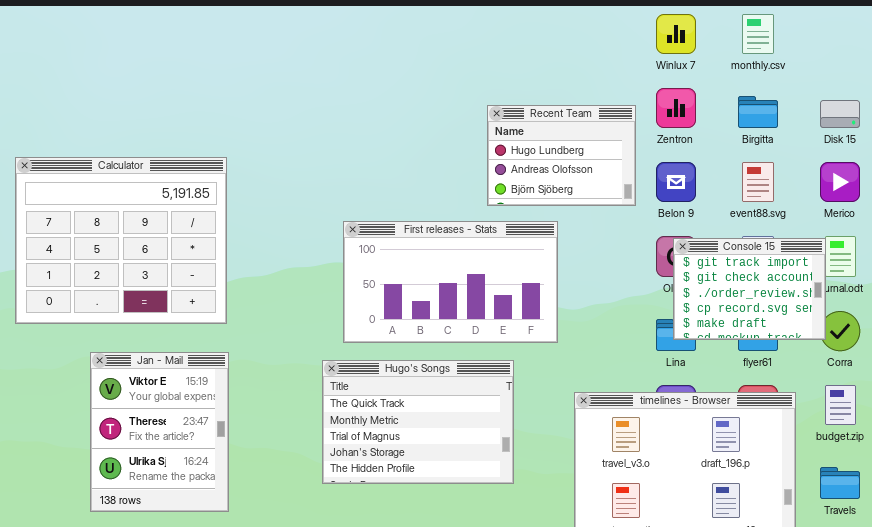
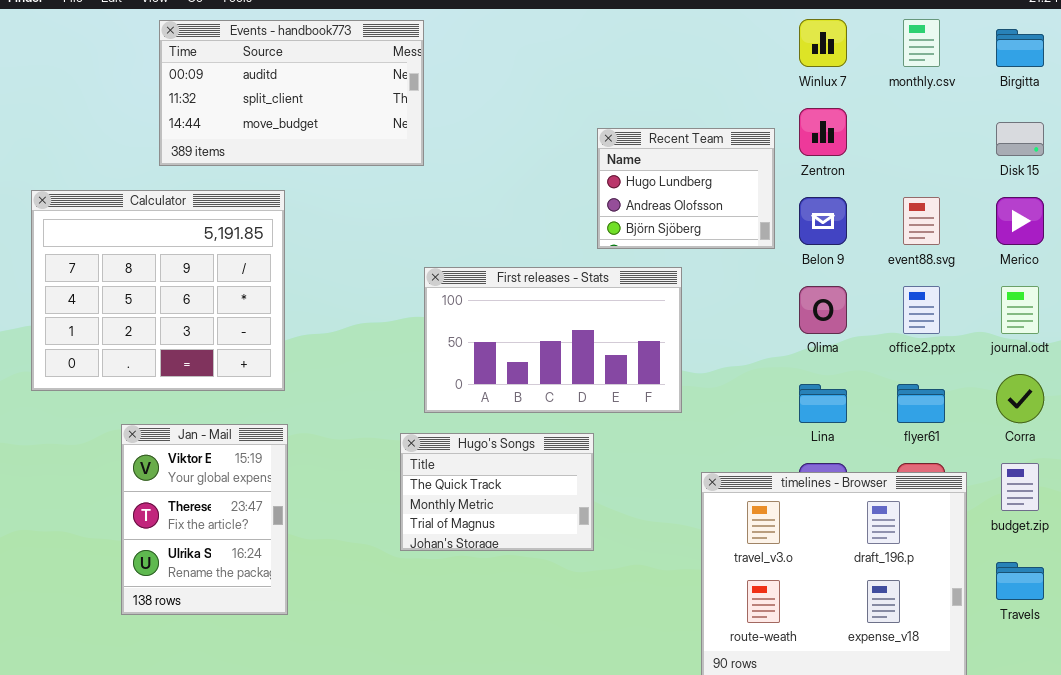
Events - handbook773: none -> [159,20,424,166], opened
Birgitta: [738,96,778,128] -> [996,29,1044,67], moved
Console 15: [673,238,826,340] -> none, closed
Hugo's Songs: [322,360,514,484] -> [400,433,594,551], resized

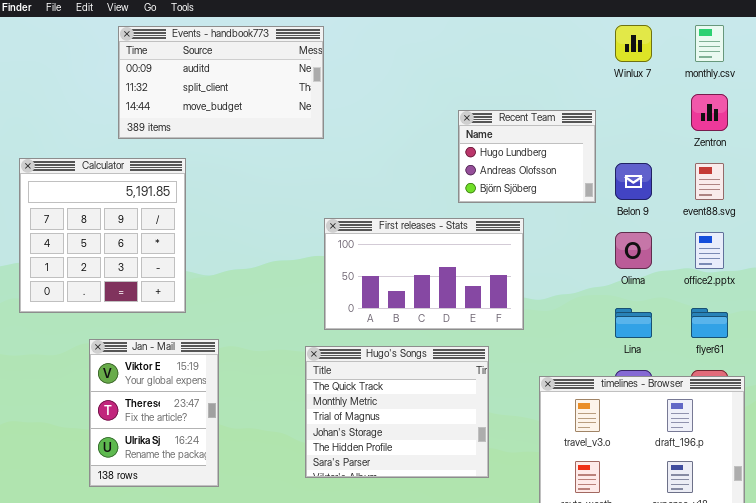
Zentron: [799,108,847,156] -> [691,94,728,131], moved
Calculator: [31,190,285,391] -> [19,158,186,313], resized
Hugo's Songs: [400,433,594,551] -> [305,346,489,478], resized

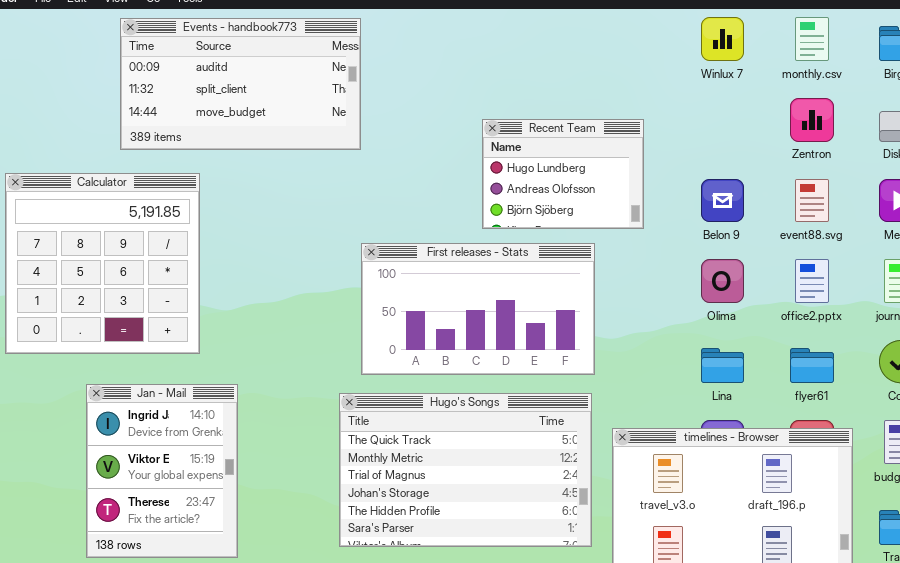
Recent Team: [458,110,596,203] -> [482,119,644,229], moved
Jan - Mail: [89,339,219,487] -> [86,384,238,558], scrolled up 1 row
Hugo's Songs: [305,346,489,478] -> [339,393,592,547], resized

